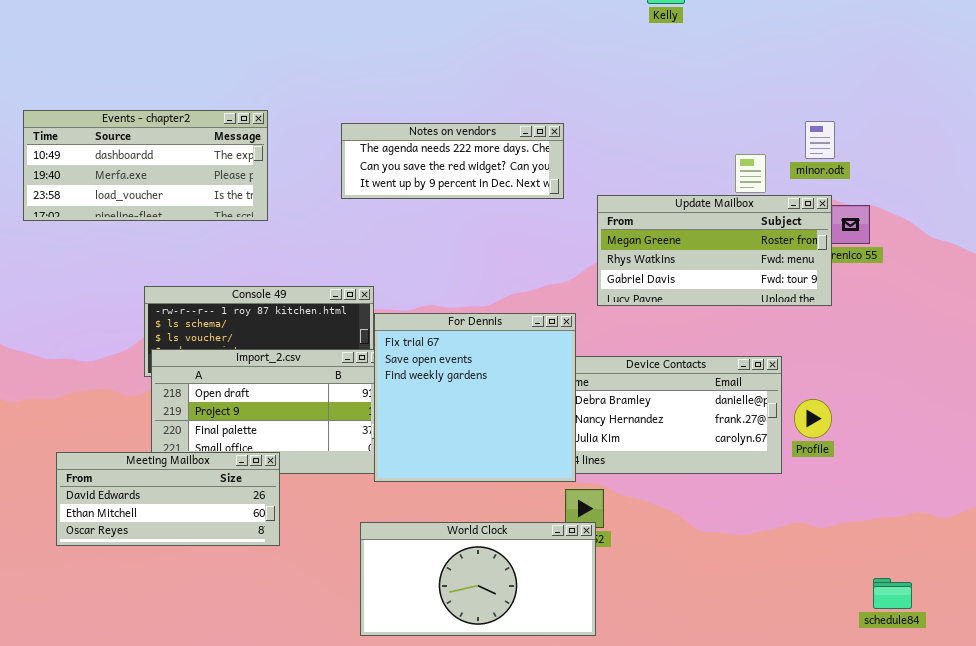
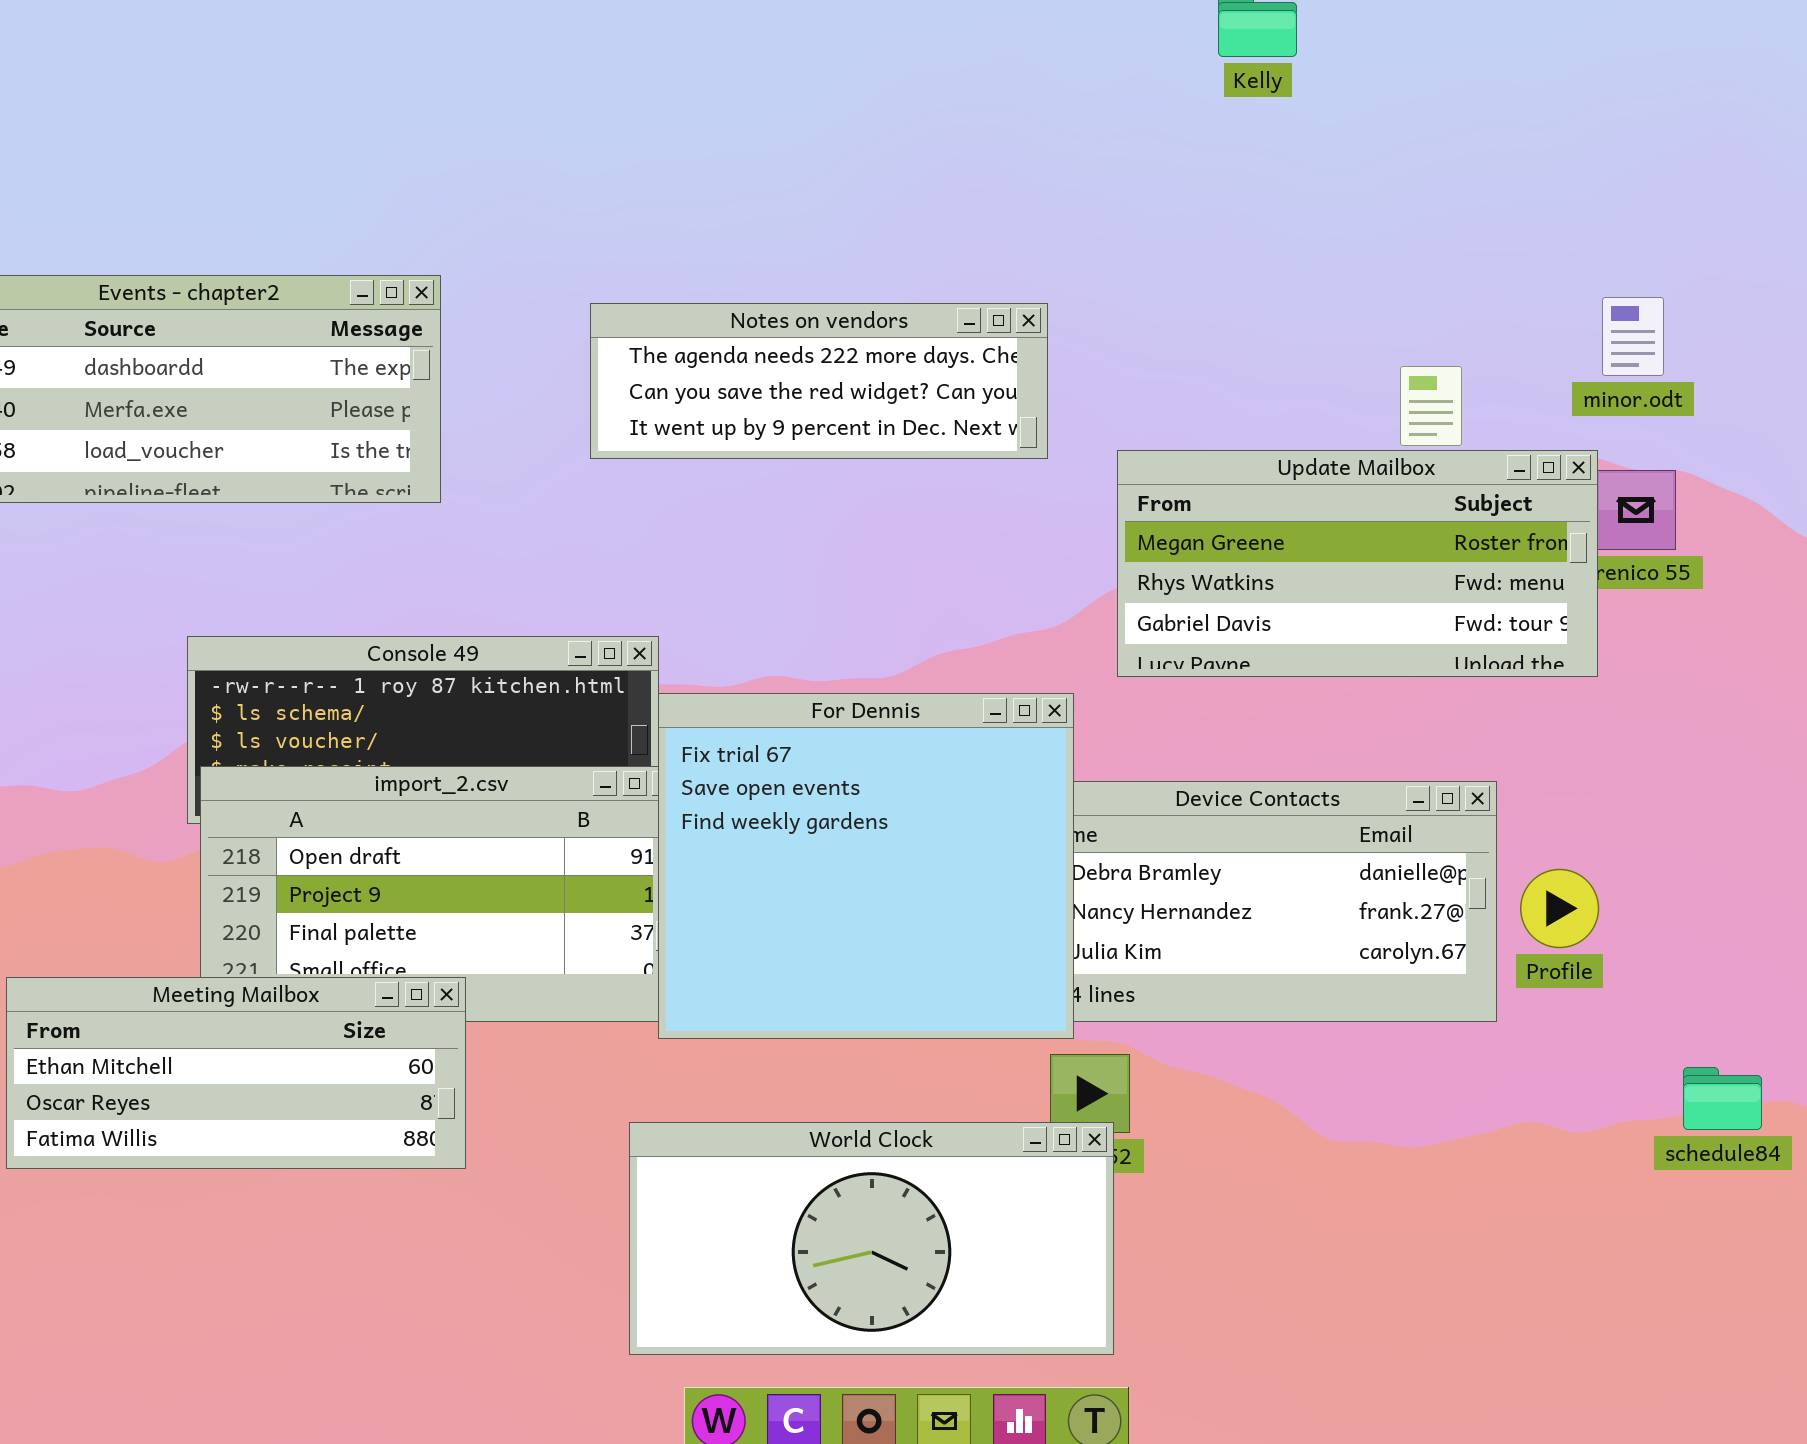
minor.odt: [805,121,835,159] -> [1602,297,1664,376], moved
Meeting Mailbox: [56,452,280,546] -> [6,977,466,1169], scrolled down 1 row
schedule84: [873,578,912,609] -> [1683,1067,1762,1130], moved

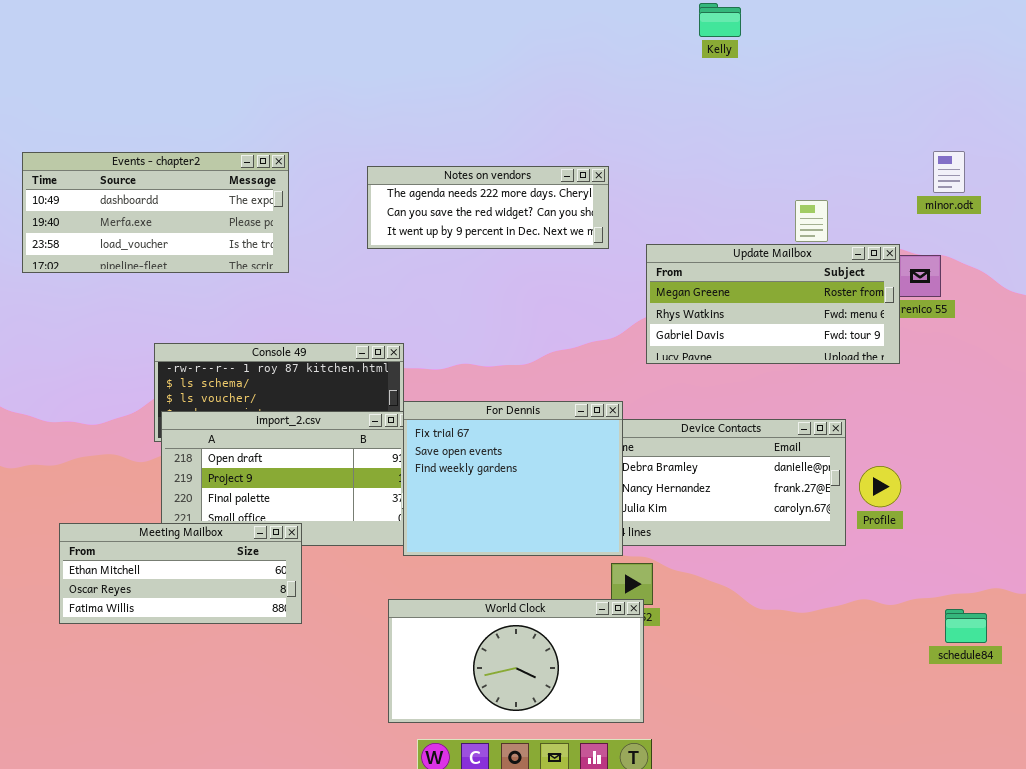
minor.odt: [1602,297,1664,376] -> [933,151,965,193], moved
For Dennis: [658,693,1074,1039] -> [403,401,623,556], resized
schedule84: [1683,1067,1762,1130] -> [945,609,987,643], moved

